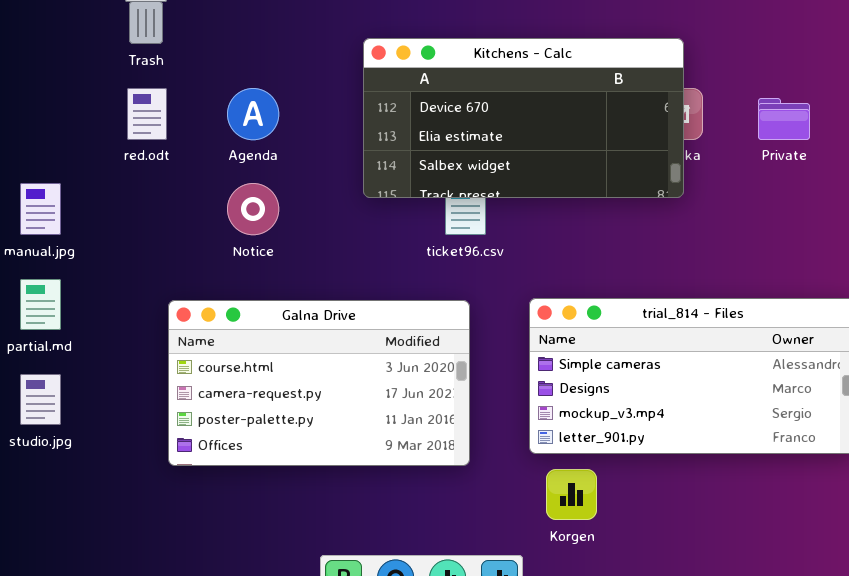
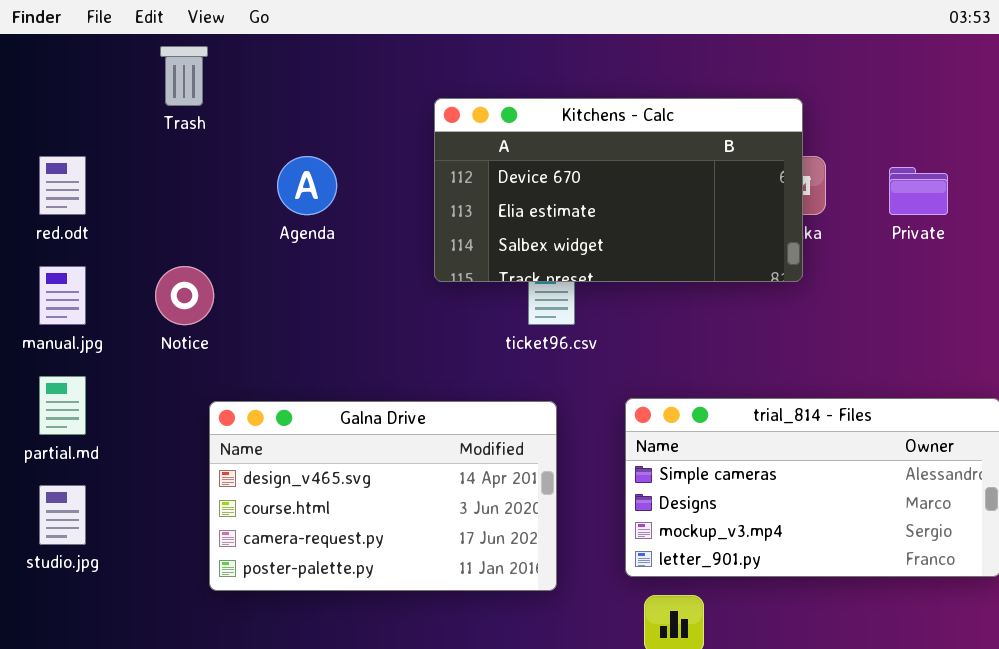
red.odt: [127,88,167,140] -> [39,156,86,215], moved
Notice: [227,183,279,235] -> [155,266,214,325], moved
Galna Drive: [168,300,470,466] -> [209,401,557,591], scrolled up 1 row

